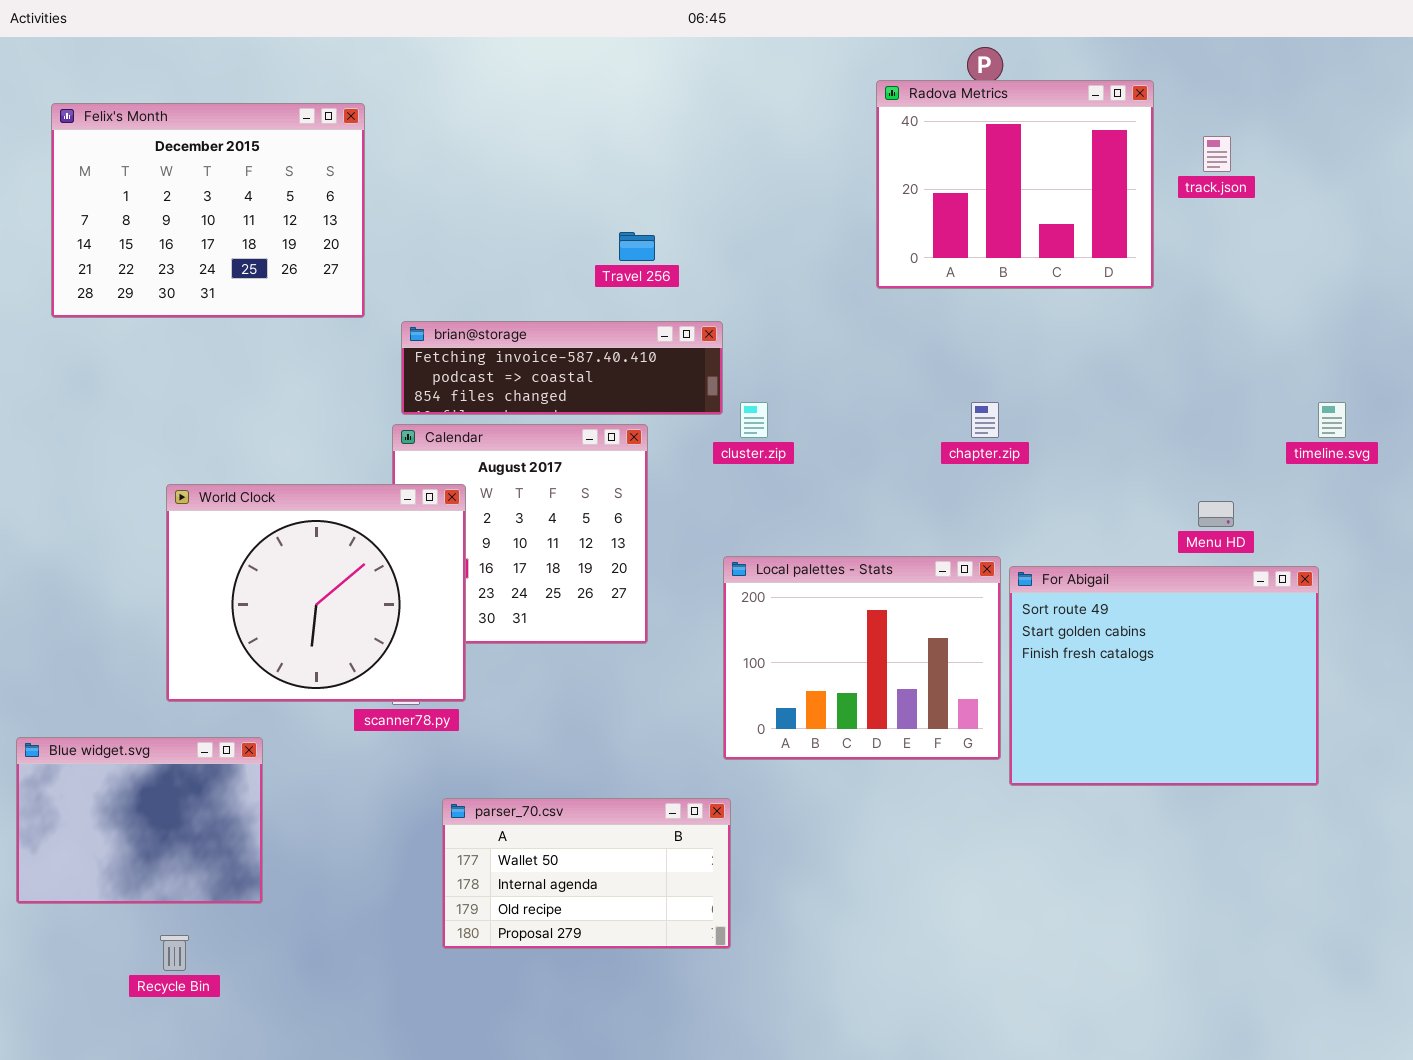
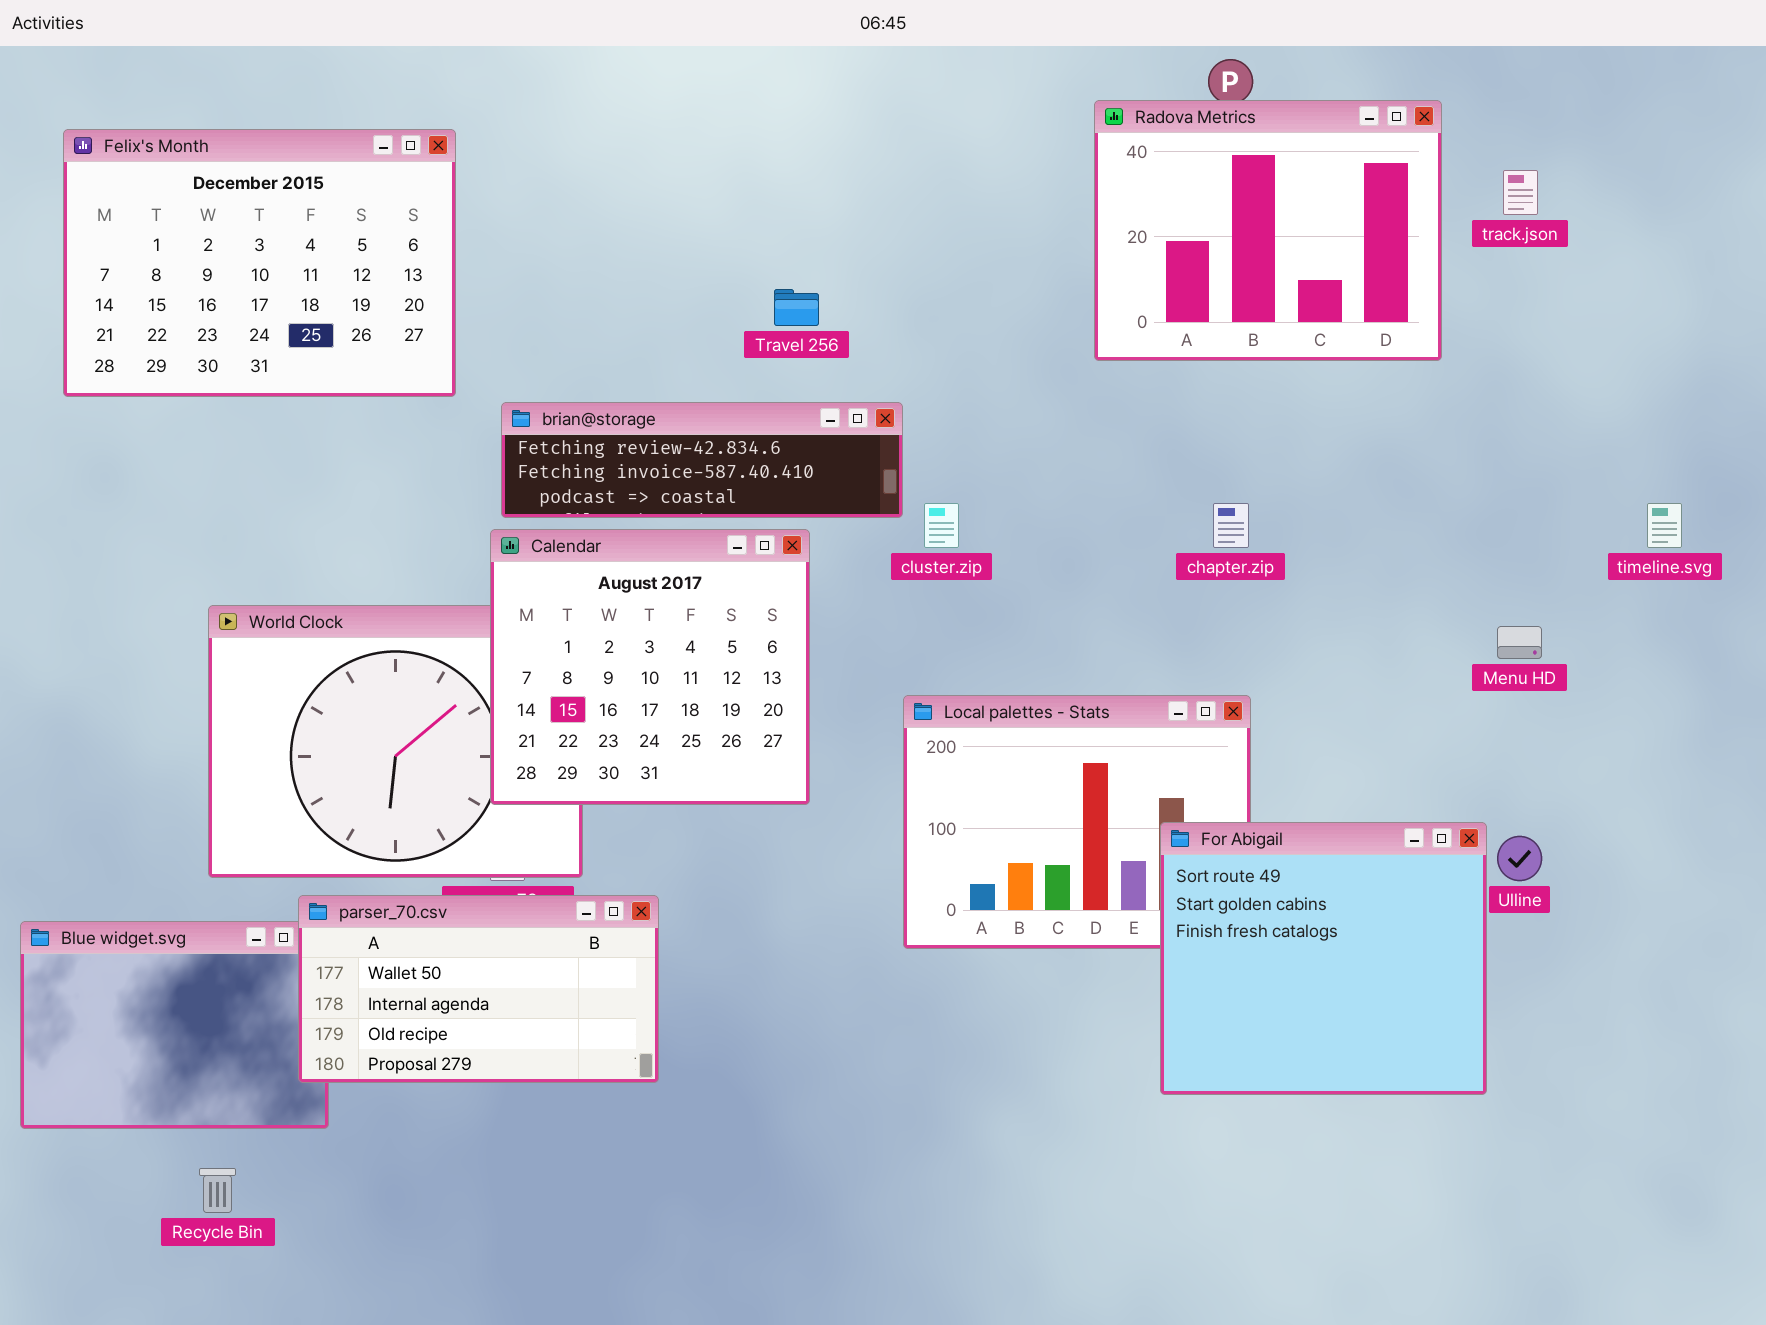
brian@storage: [401,321,723,415] -> [501,402,903,518], scrolled up 1 row
Calendar: [392,424,648,644] -> [490,529,810,805], raised
For Abigail: [1009,566,1319,786] -> [1160,822,1487,1095], moved, resized
parser_70.csv: [442,798,731,949] -> [298,895,659,1083], moved

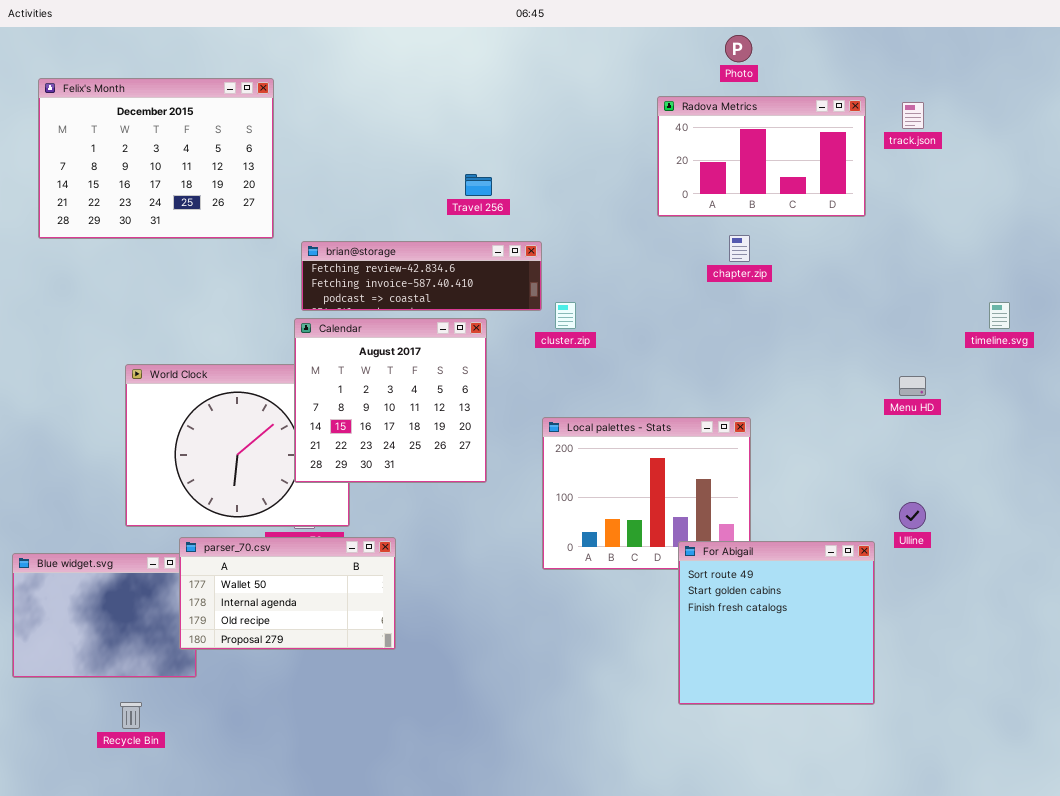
Radova Metrics: [1094,100,1442,361] -> [657,96,866,217], resized
chapter.zip: [1213,503,1249,548] -> [729,235,750,262], moved
For Abigail: [1160,822,1487,1095] -> [678,541,875,705], moved

